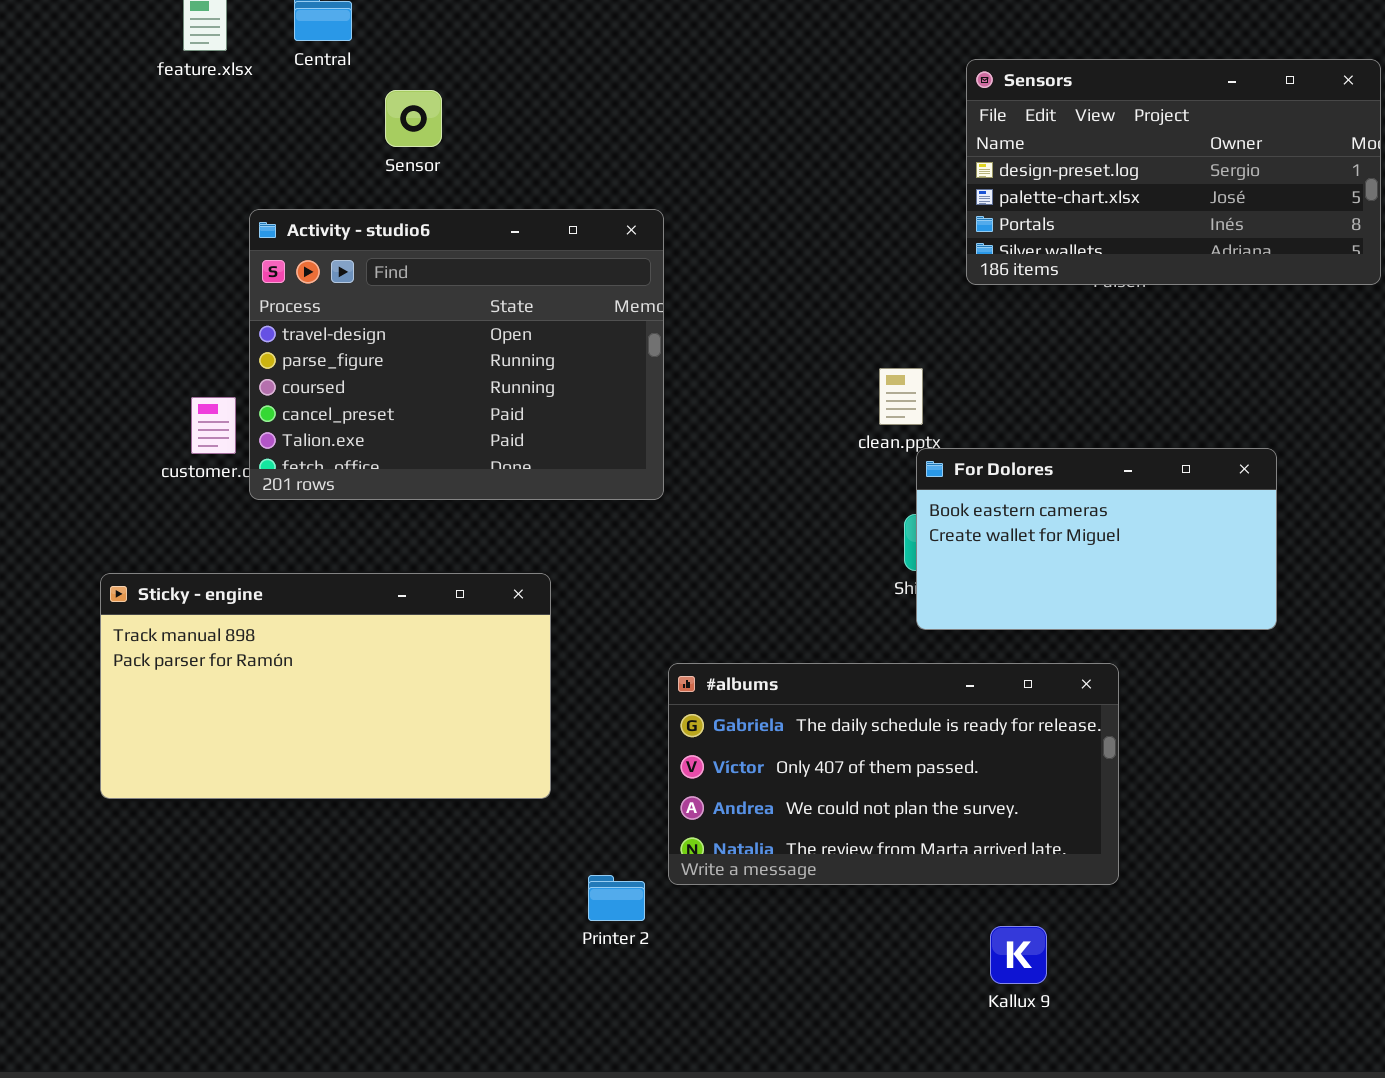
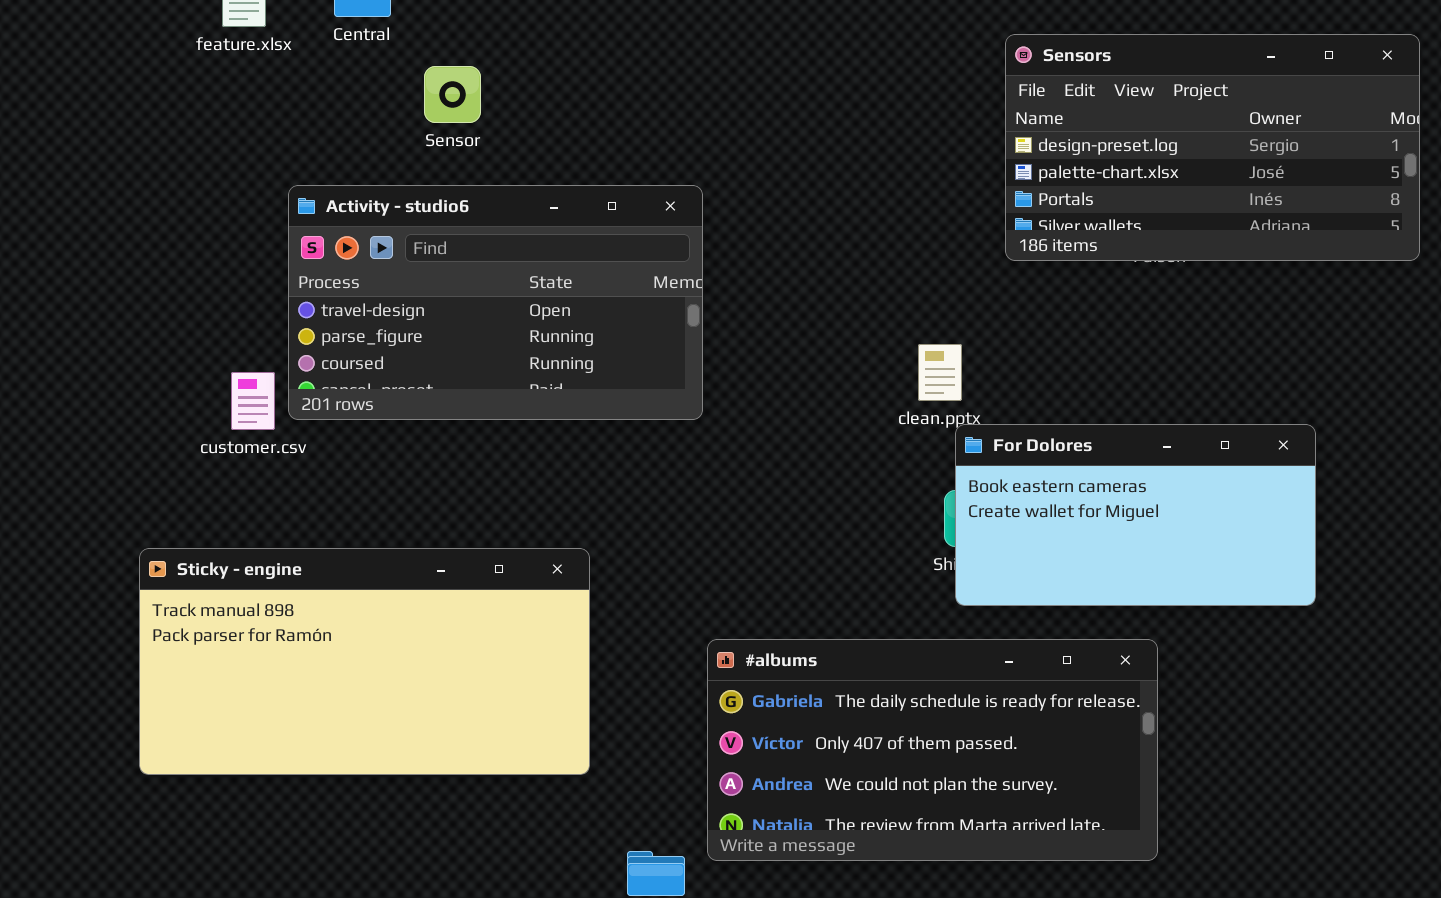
Activity - studio6: [249,209,664,500] -> [288,185,703,420], resized

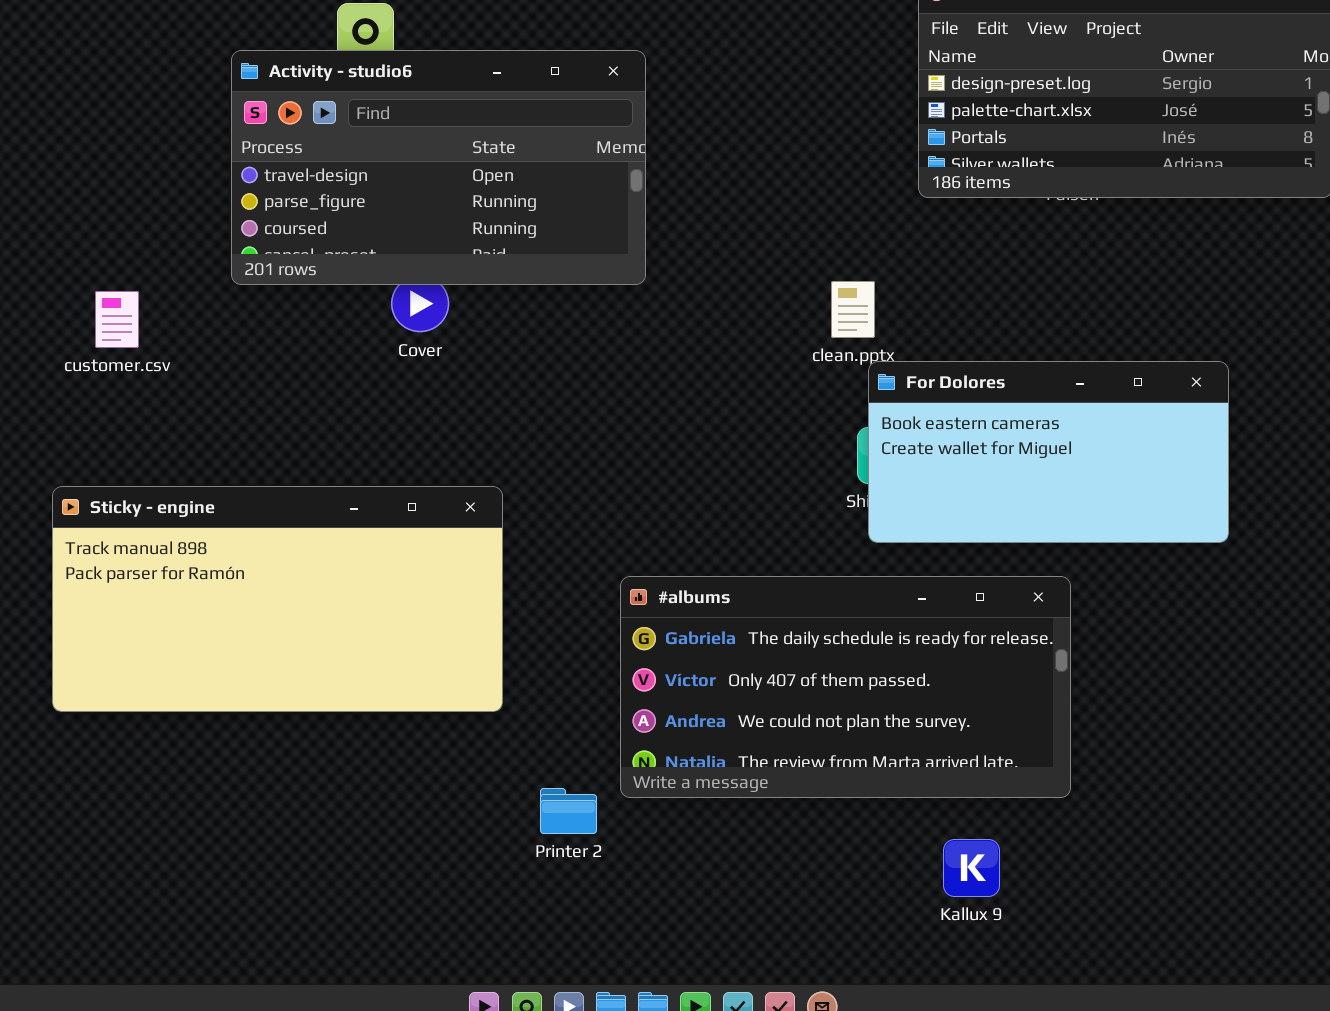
Activity - studio6: [288,185,703,420] -> [231,50,646,285], moved
customer.csv: [231,372,275,430] -> [95,291,139,348], moved

